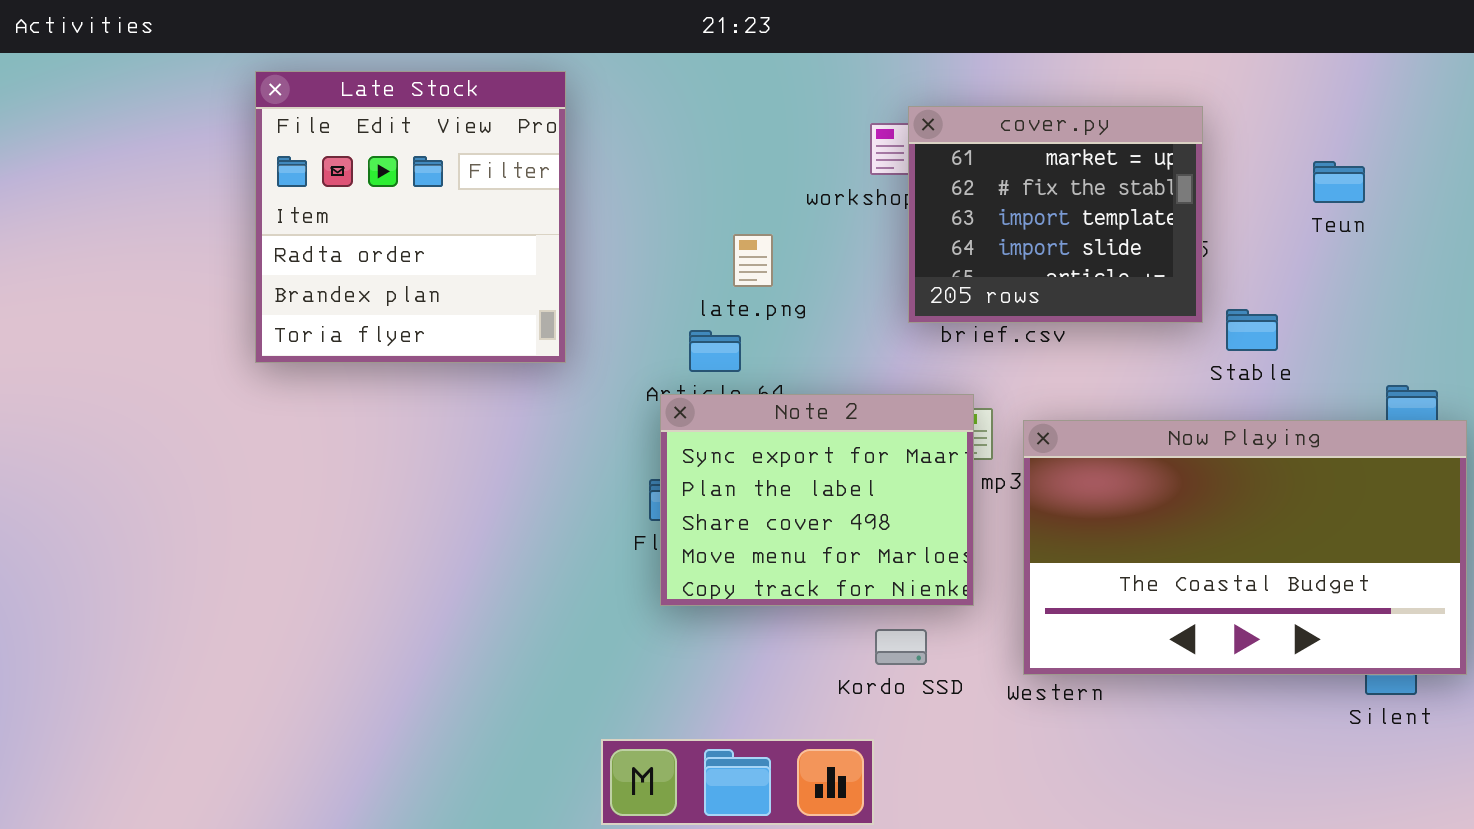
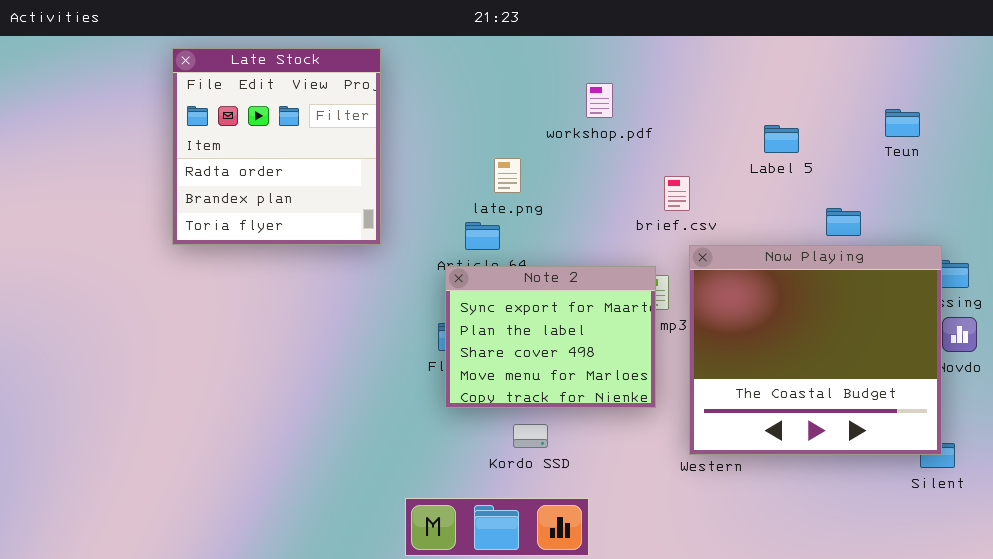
cover.py: [908,106,1203,323] -> none, closed
Now Playing: [1023,420,1467,675] -> [689,245,942,455], resized
Kordo SSD: [875,629,927,665] -> [513,424,548,448], moved

